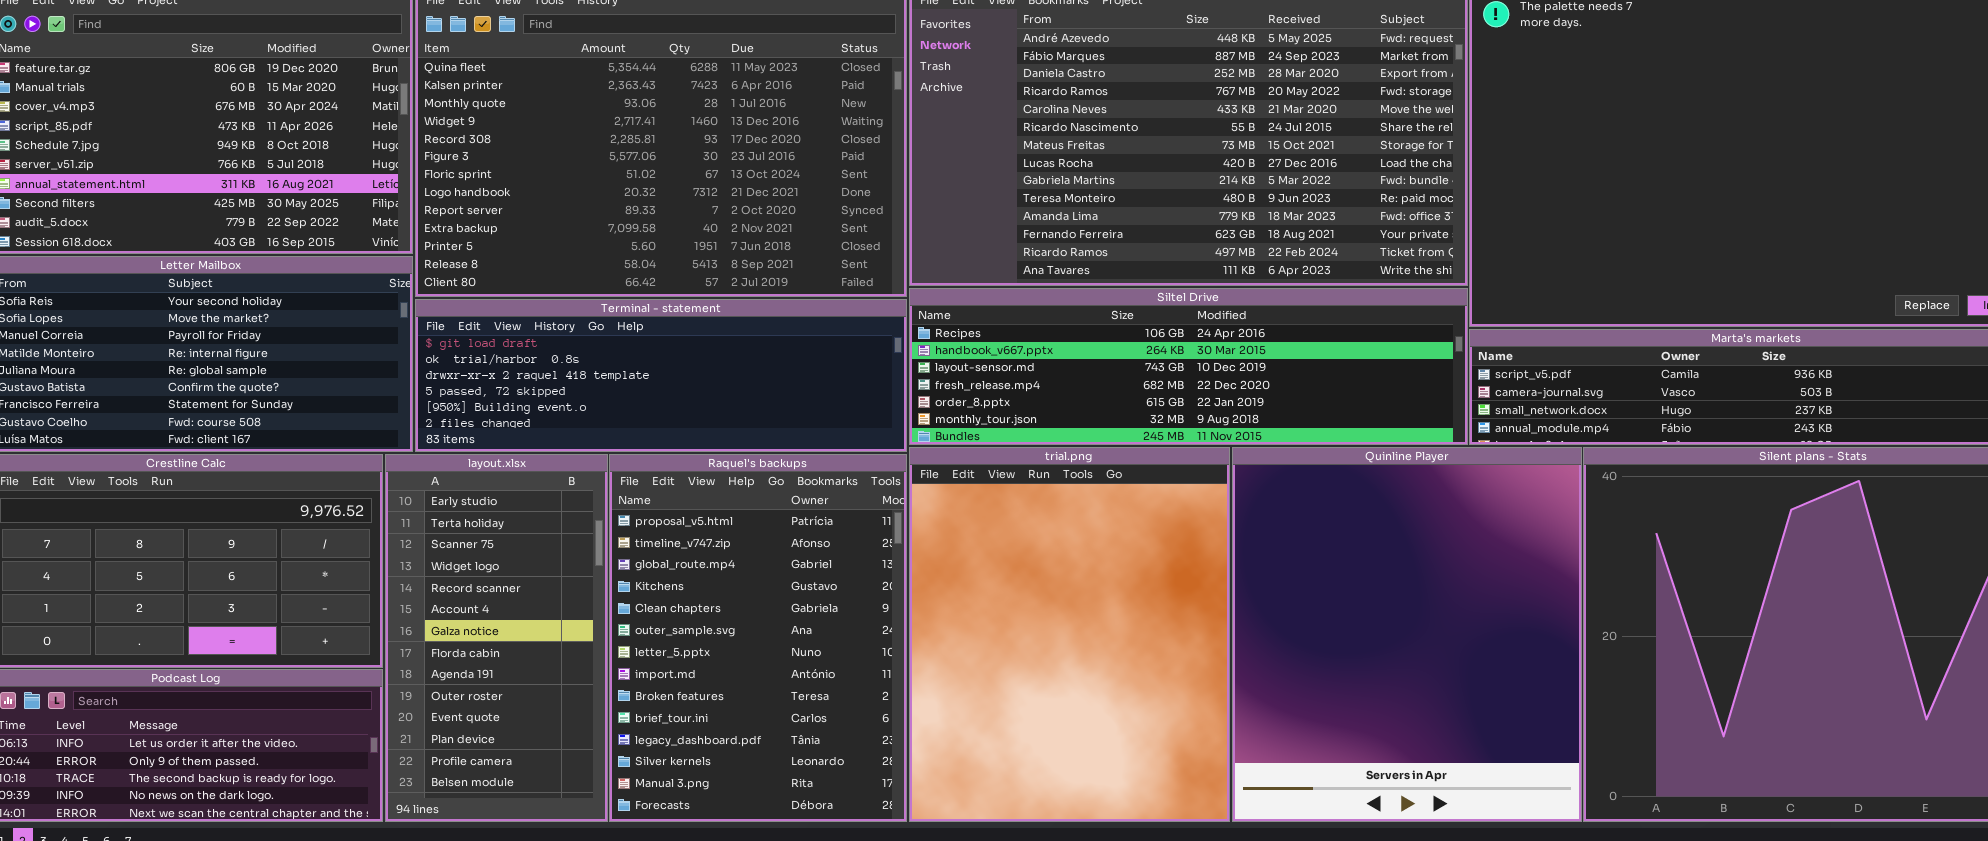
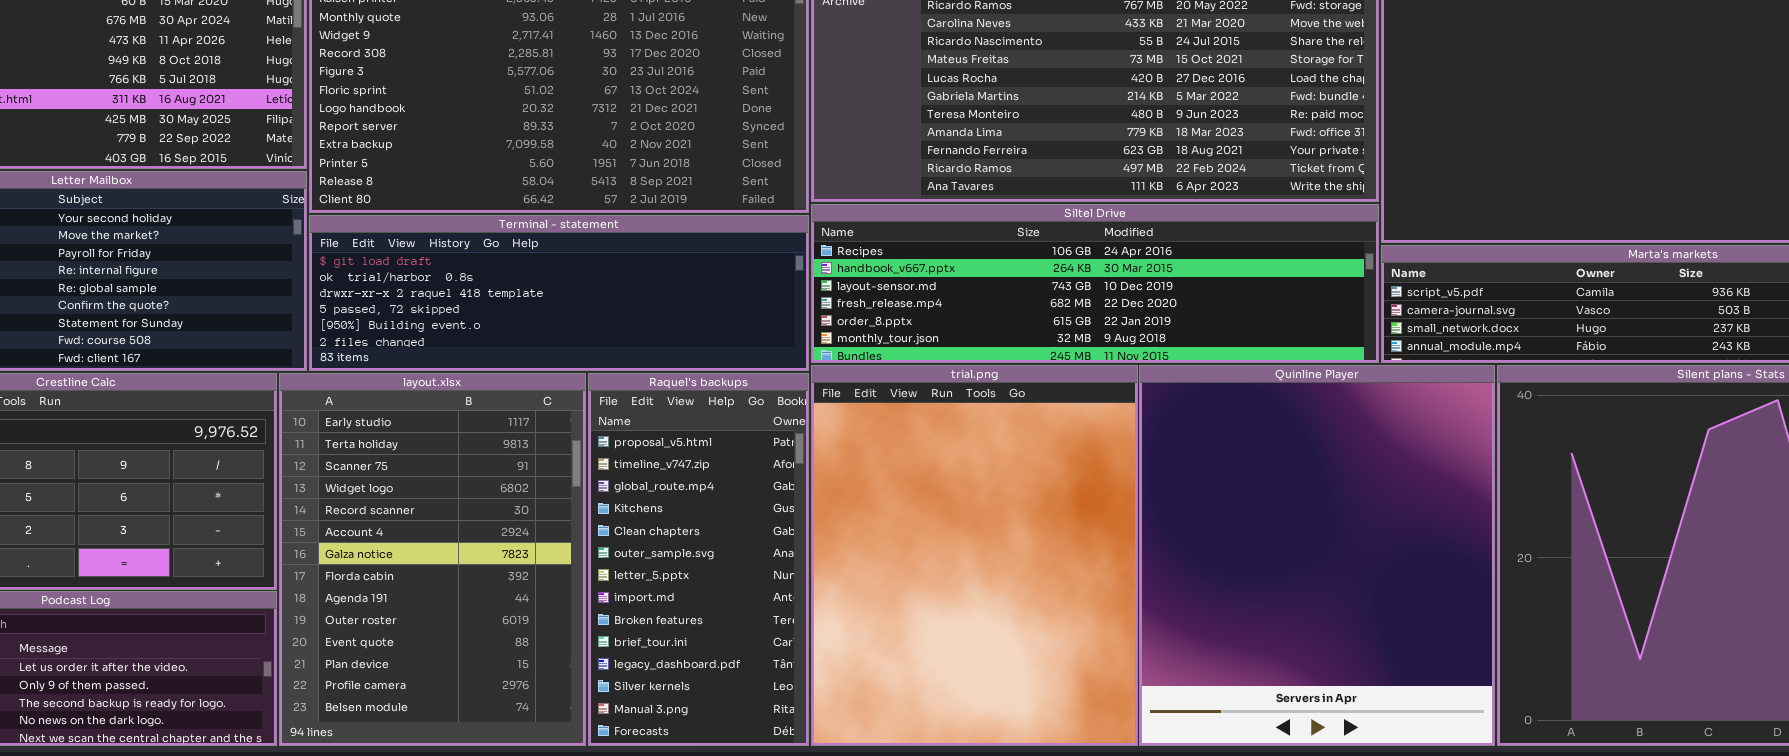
layout.xlsx: [385,454,608,822] -> [279,373,586,746], resized
Raquel's backups: [609,454,907,822] -> [588,373,809,746], resized

